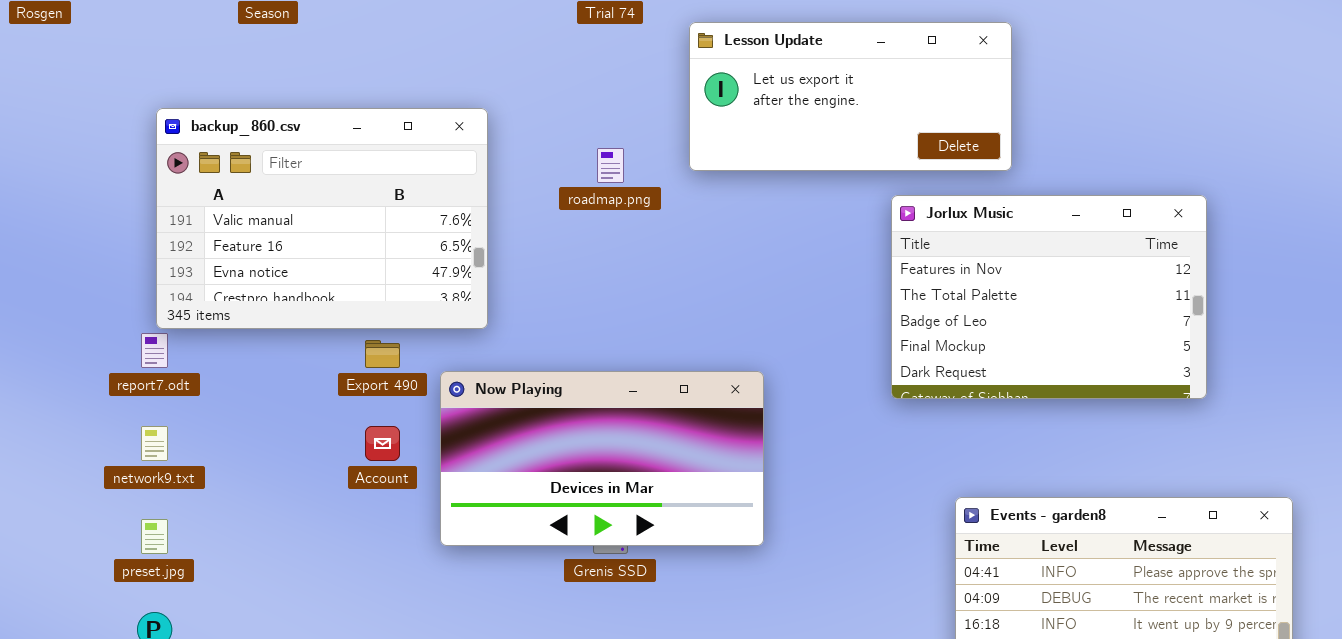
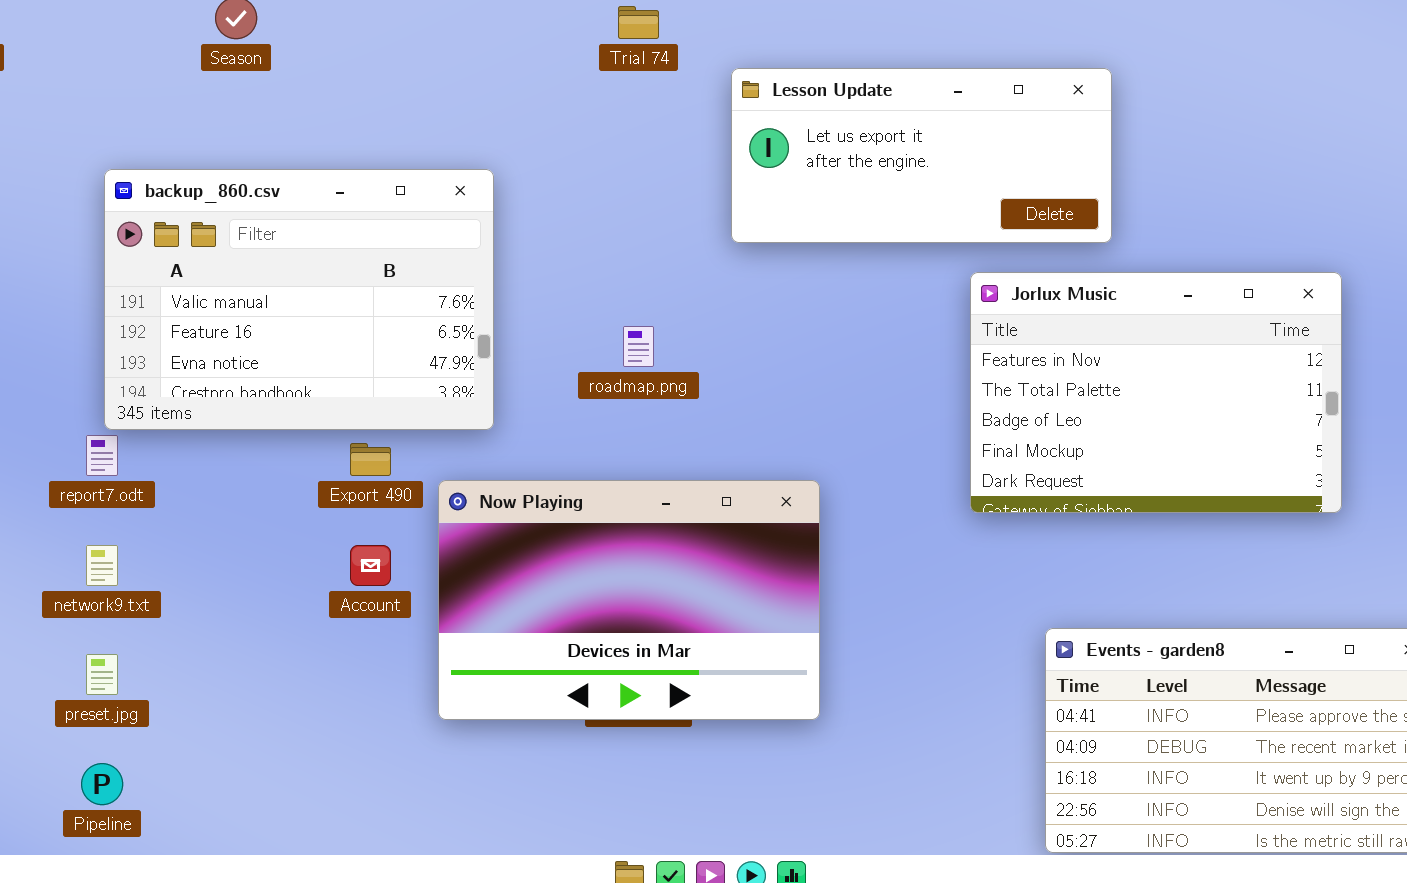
roadmap.png: [597,148,624,183] -> [623,326,654,367], moved
Now Playing: [440,371,764,546] -> [438,480,820,720], resized

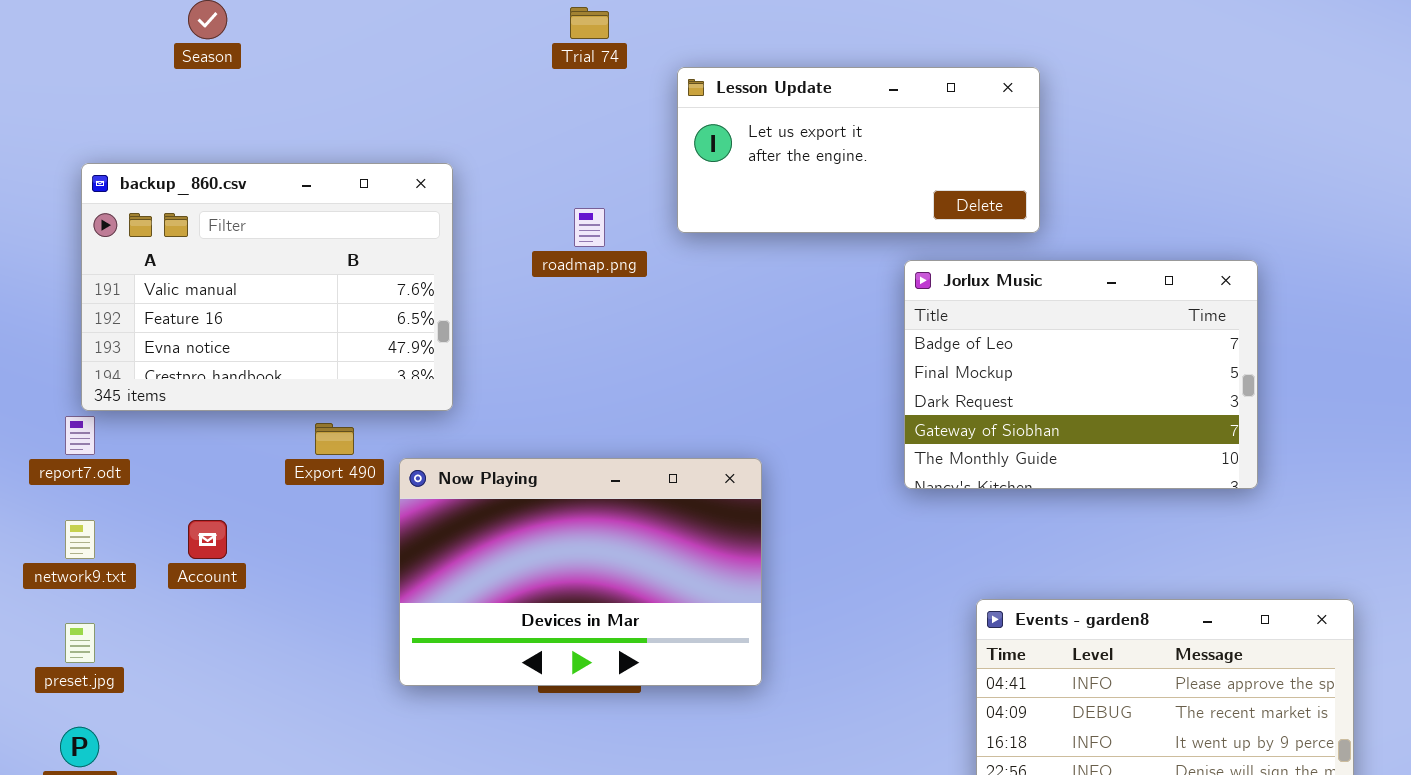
Jorlux Music: [970,272,1342,513] -> [904,260,1258,489], scrolled down 2 rows
roadmap.png: [623,326,654,367] -> [574,208,605,247], moved
Account: [350,545,391,586] -> [188,520,227,559], moved

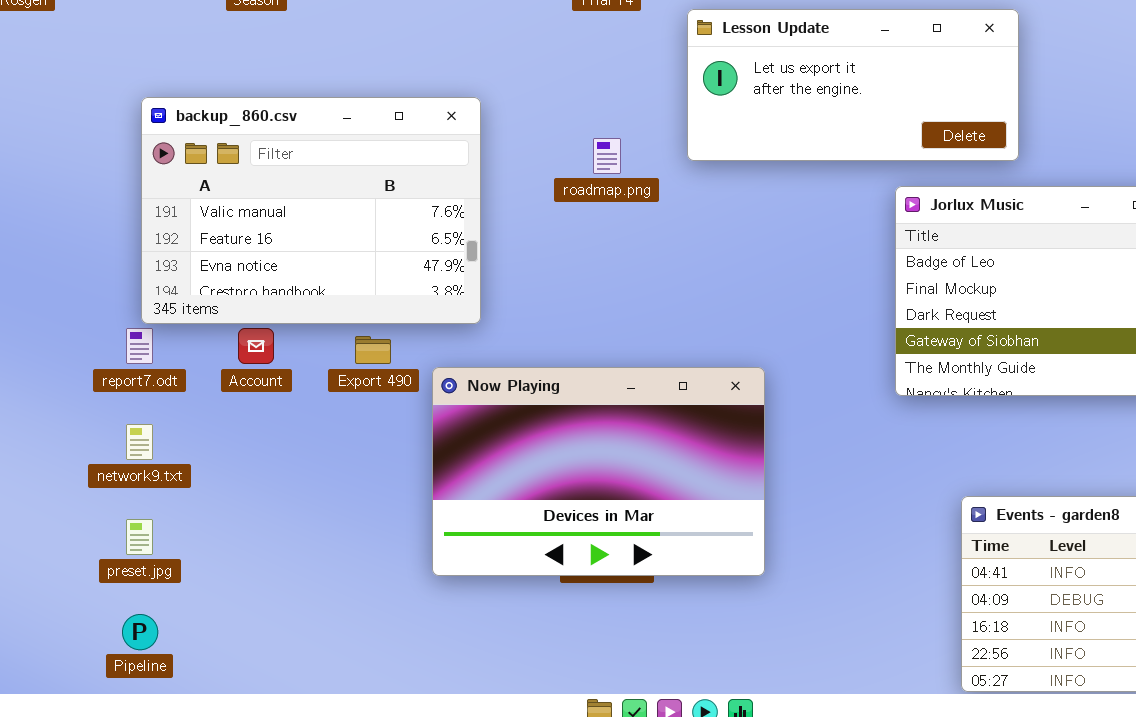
Account: [188,520,227,559] -> [238,328,274,364], moved

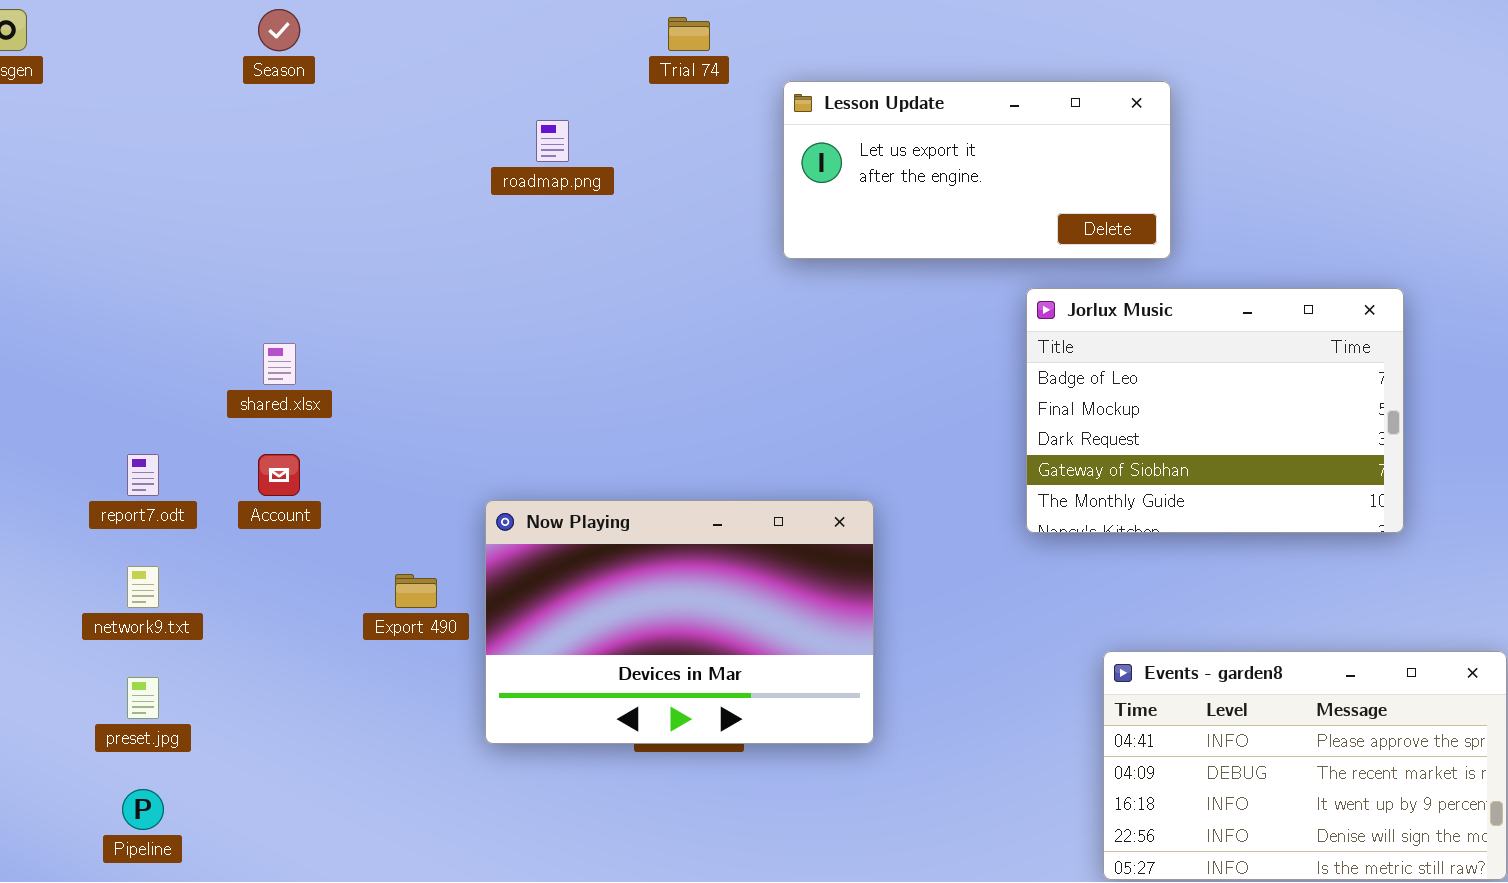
backup_860.csv: [141,97,481,324] -> none, closed
roadmap.png: [593,138,621,174] -> [536,120,569,162], moved
Export 490: [355,336,391,364] -> [395,574,437,608], moved

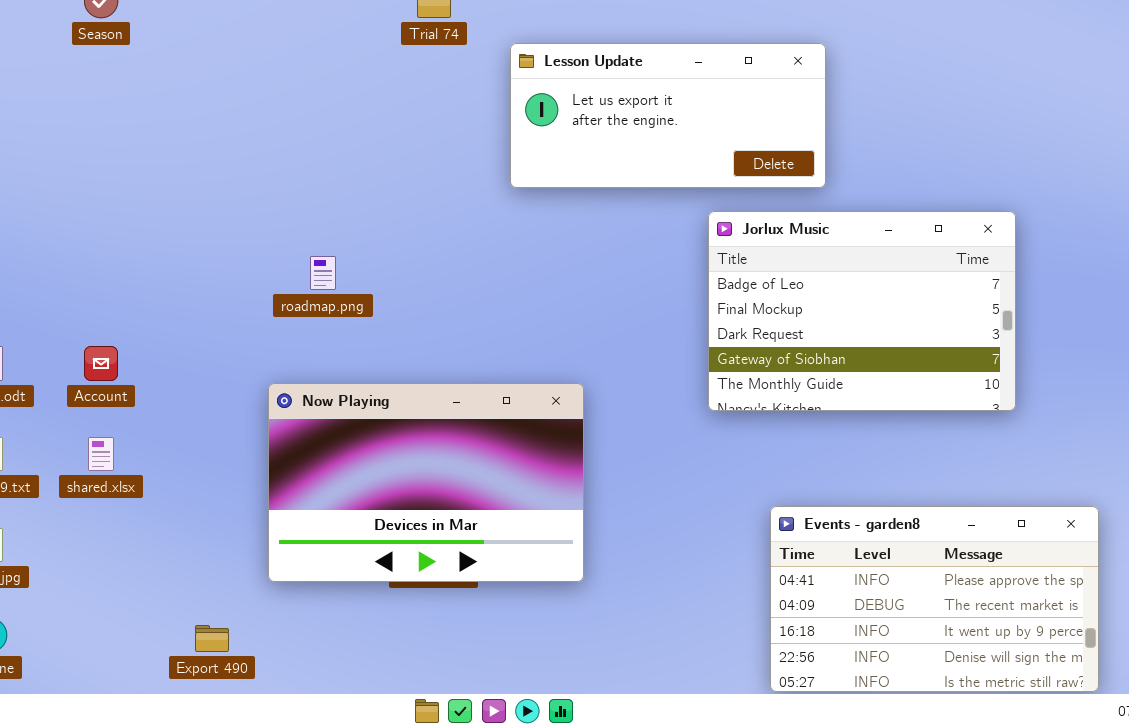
roadmap.png: [536,120,569,162] -> [310,256,336,290], moved
shared.xlsx: [263,343,296,385] -> [88,437,114,471], moved
Export 490: [395,574,437,608] -> [195,625,229,652], moved

